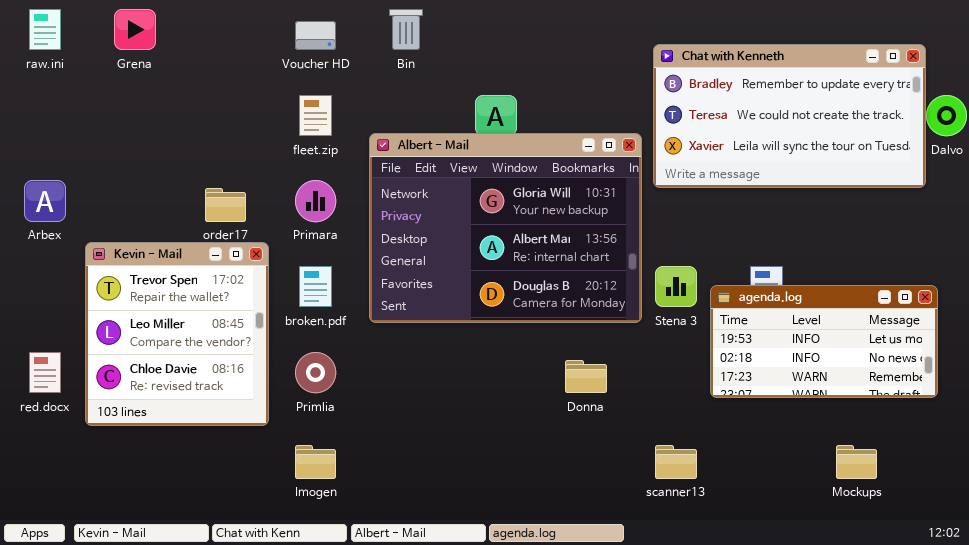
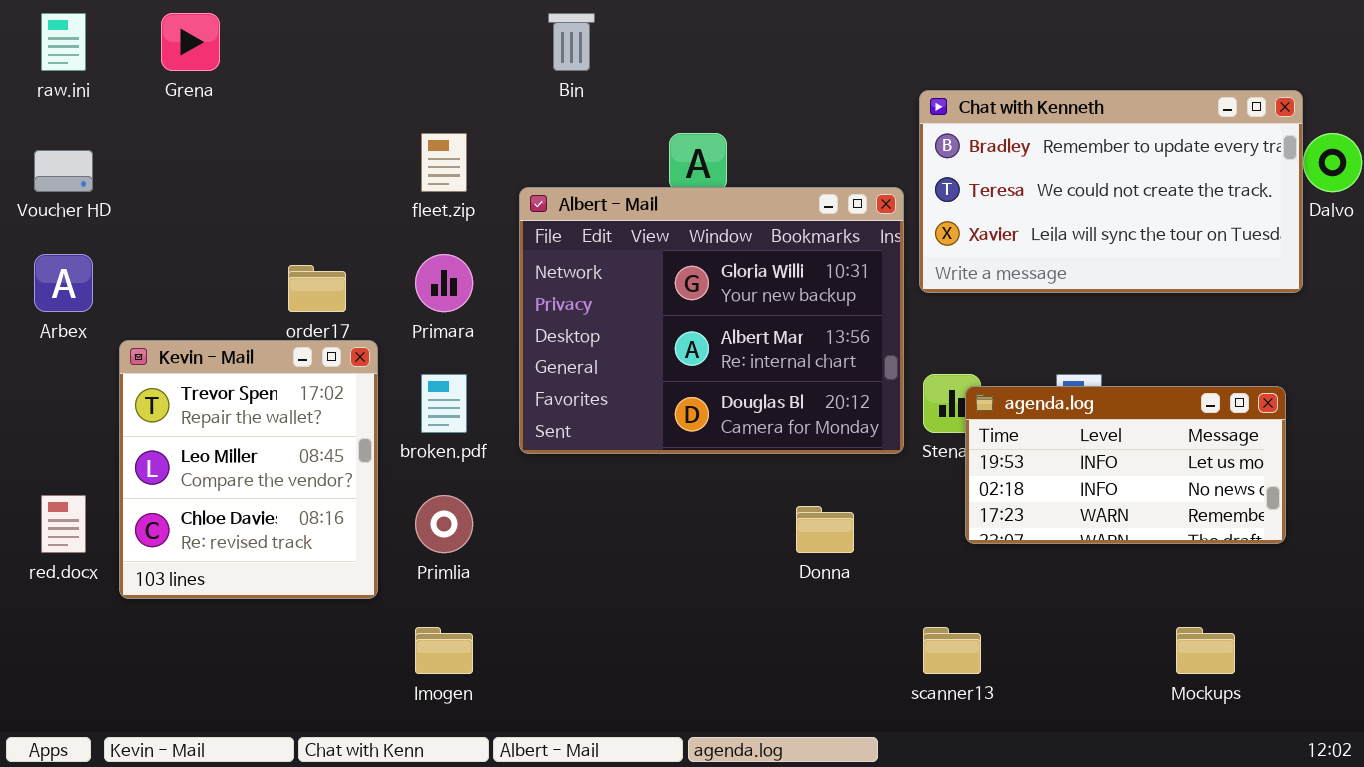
Voucher HD: [295,21,336,50] -> [34,150,93,192], moved
Chat with Kenneth: [653,44,926,188] -> [919,90,1303,293], moved
agenda.log: [710,285,938,398] -> [965,386,1286,544], moved

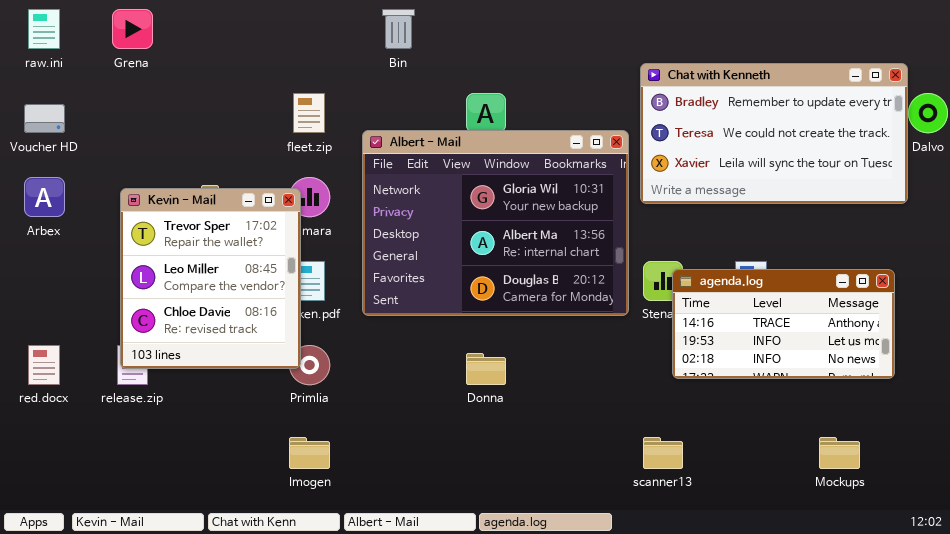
Kevin - Mail: [119,340,378,599] -> [120,188,301,369], moved
agenda.log: [965,386,1286,544] -> [672,269,895,379], scrolled up 1 row
Donna: [796,506,854,553] -> [466,353,506,385], moved

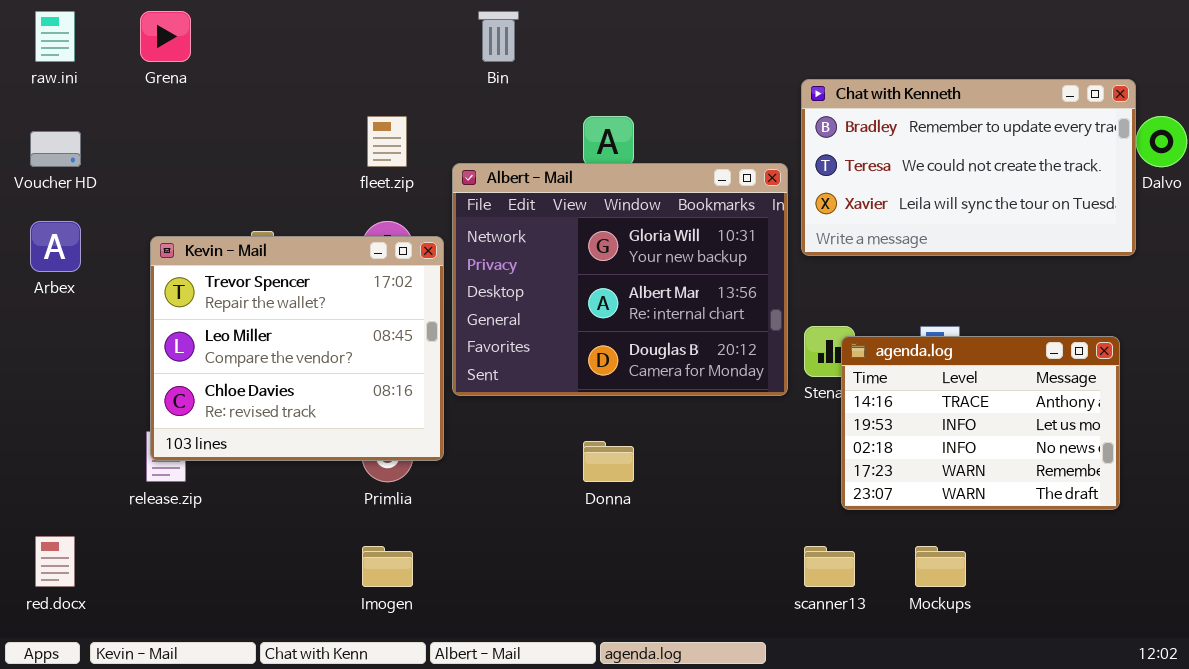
Kevin - Mail: [120,188,301,369] -> [150,236,444,461], resized
agenda.log: [672,269,895,379] -> [841,336,1120,510], resized
red.docx: [28,345,60,385] -> [35,536,75,587], moved
Mockups: [819,437,860,469] -> [915,546,966,587], moved

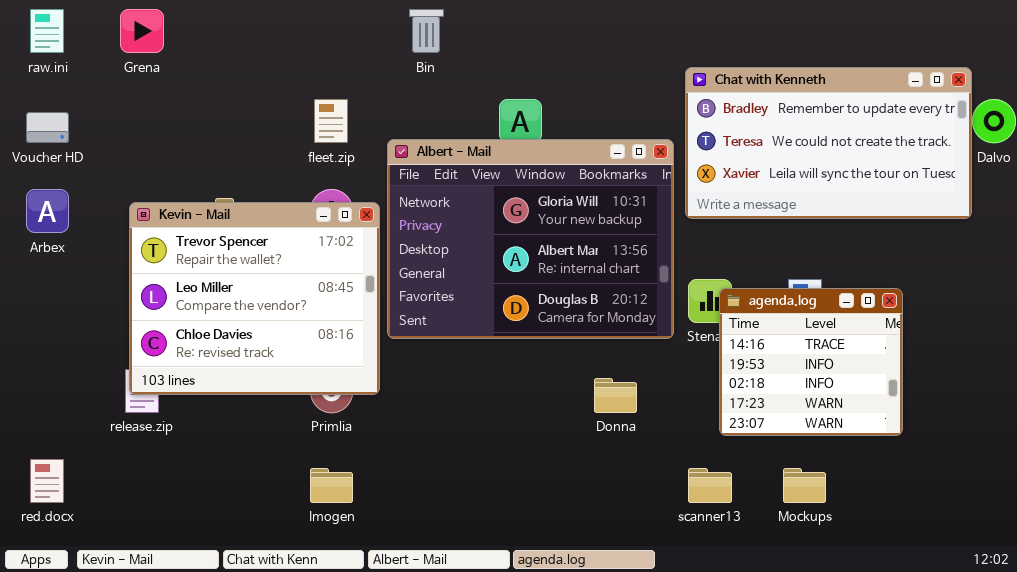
agenda.log: [841,336,1120,510] -> [719,288,903,436], resized
Donna: [583,441,634,482] -> [594,378,637,413], moved

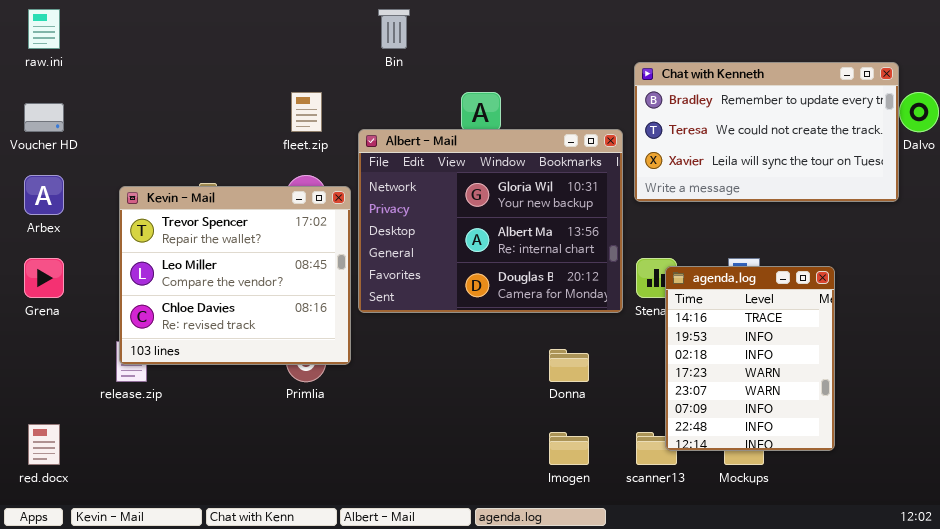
Grena: [120,9,164,53] -> [24,258,64,298], moved
agenda.log: [719,288,903,436] -> [665,266,835,451], resized
Imogen: [310,468,353,503] -> [549,432,589,465], moved

